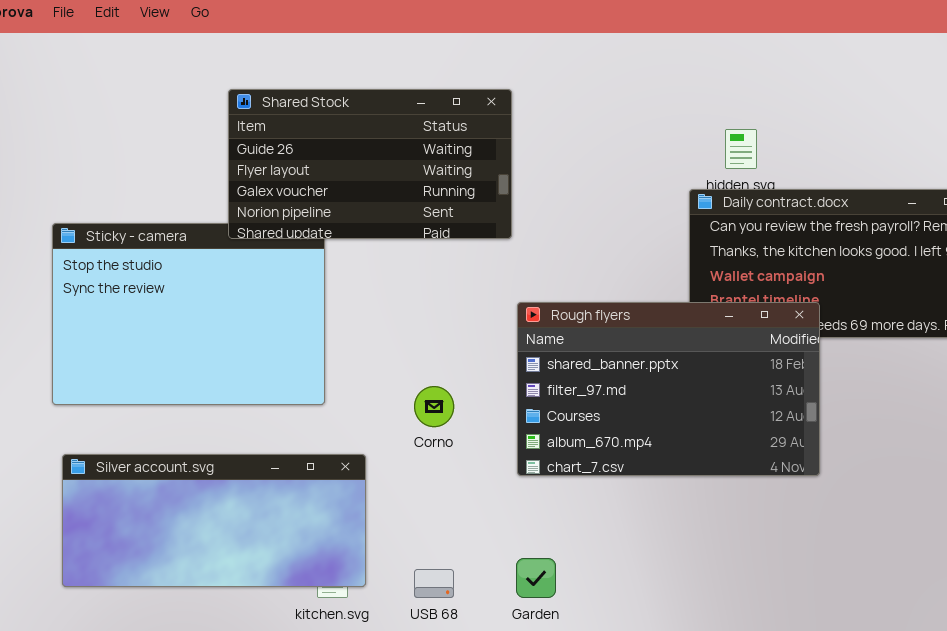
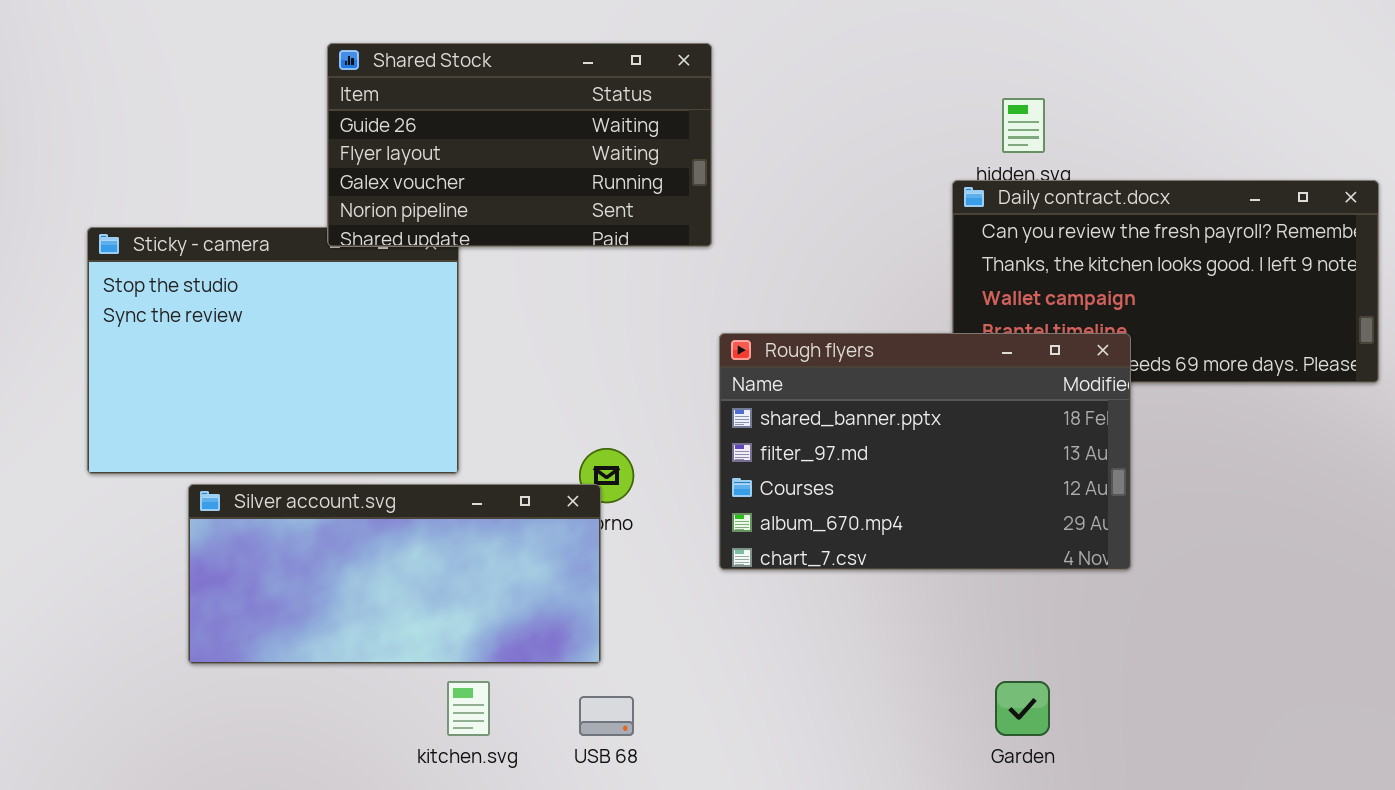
Silver account.svg: [62,454,366,587] -> [188,484,601,664], moved
Garden: [516,558,556,598] -> [995,681,1050,736], moved

